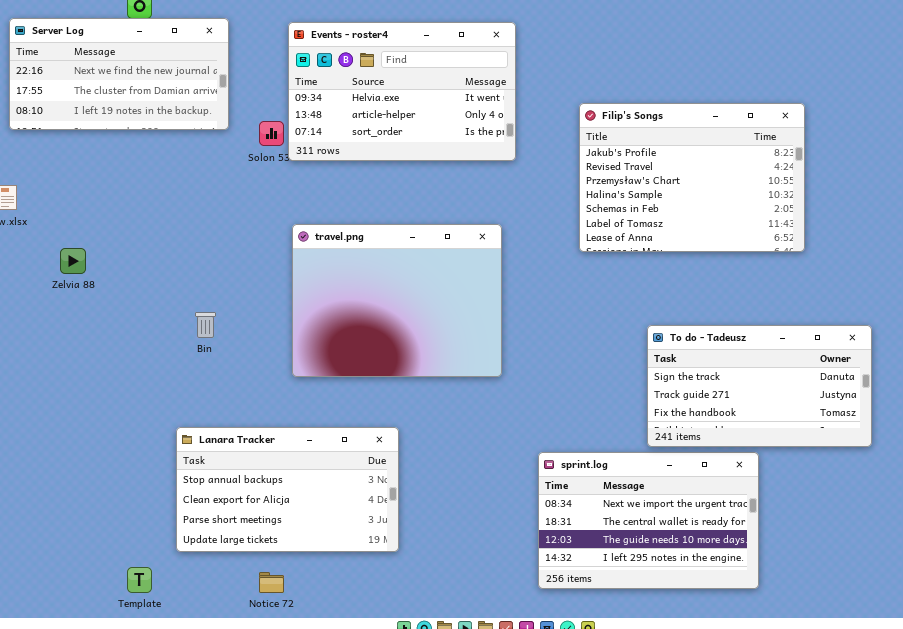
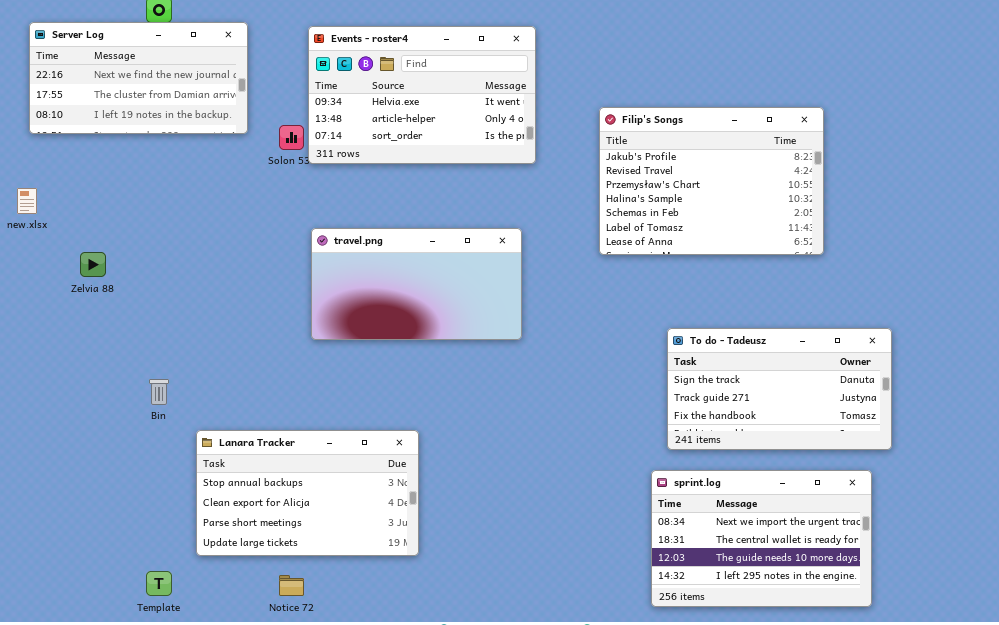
travel.png: [292,224,502,377] -> [311,228,522,340], resized
Bin: [195,312,216,338] -> [149,379,169,405], moved
sprint.log: [538,452,759,589] -> [651,470,872,607], moved

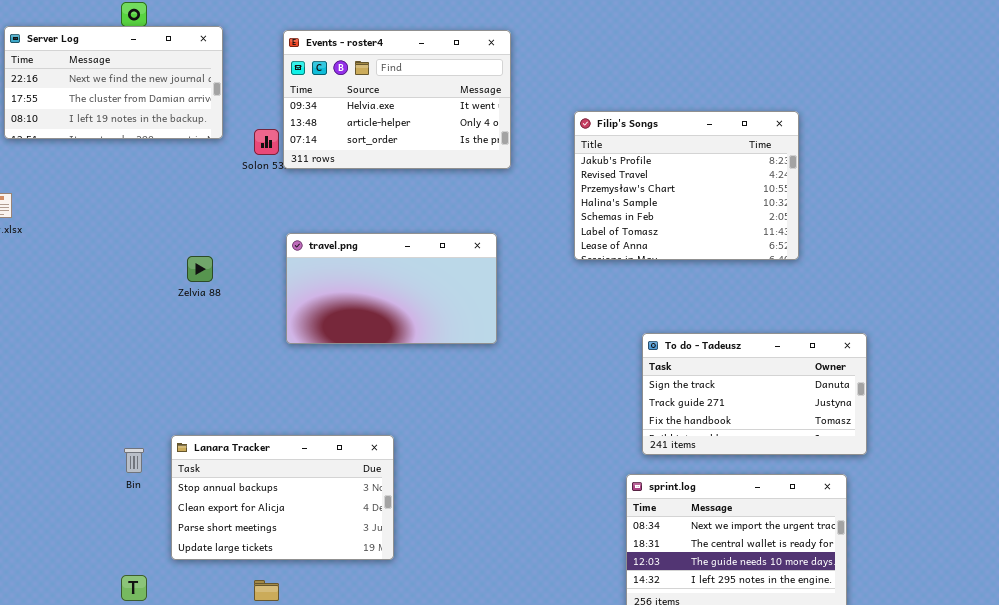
Zelvia 88: [80,252,106,277] -> [187,256,213,282], moved
Bin: [149,379,169,405] -> [124,448,144,473], moved

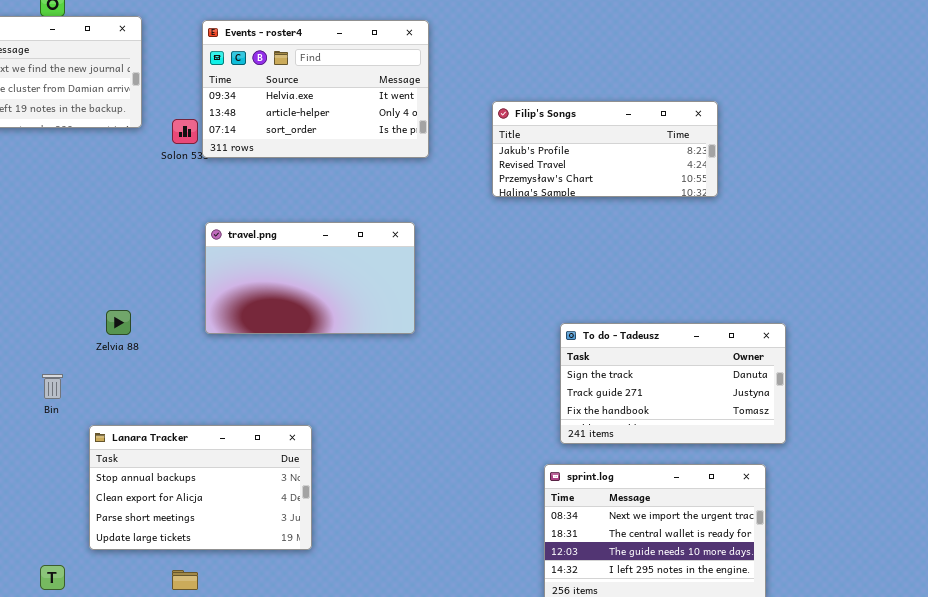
Filip's Songs: [574,111,799,260] -> [492,101,718,197], resized
Zelvia 88: [187,256,213,282] -> [106,310,131,335], moved
Bin: [124,448,144,473] -> [42,374,63,399], moved

